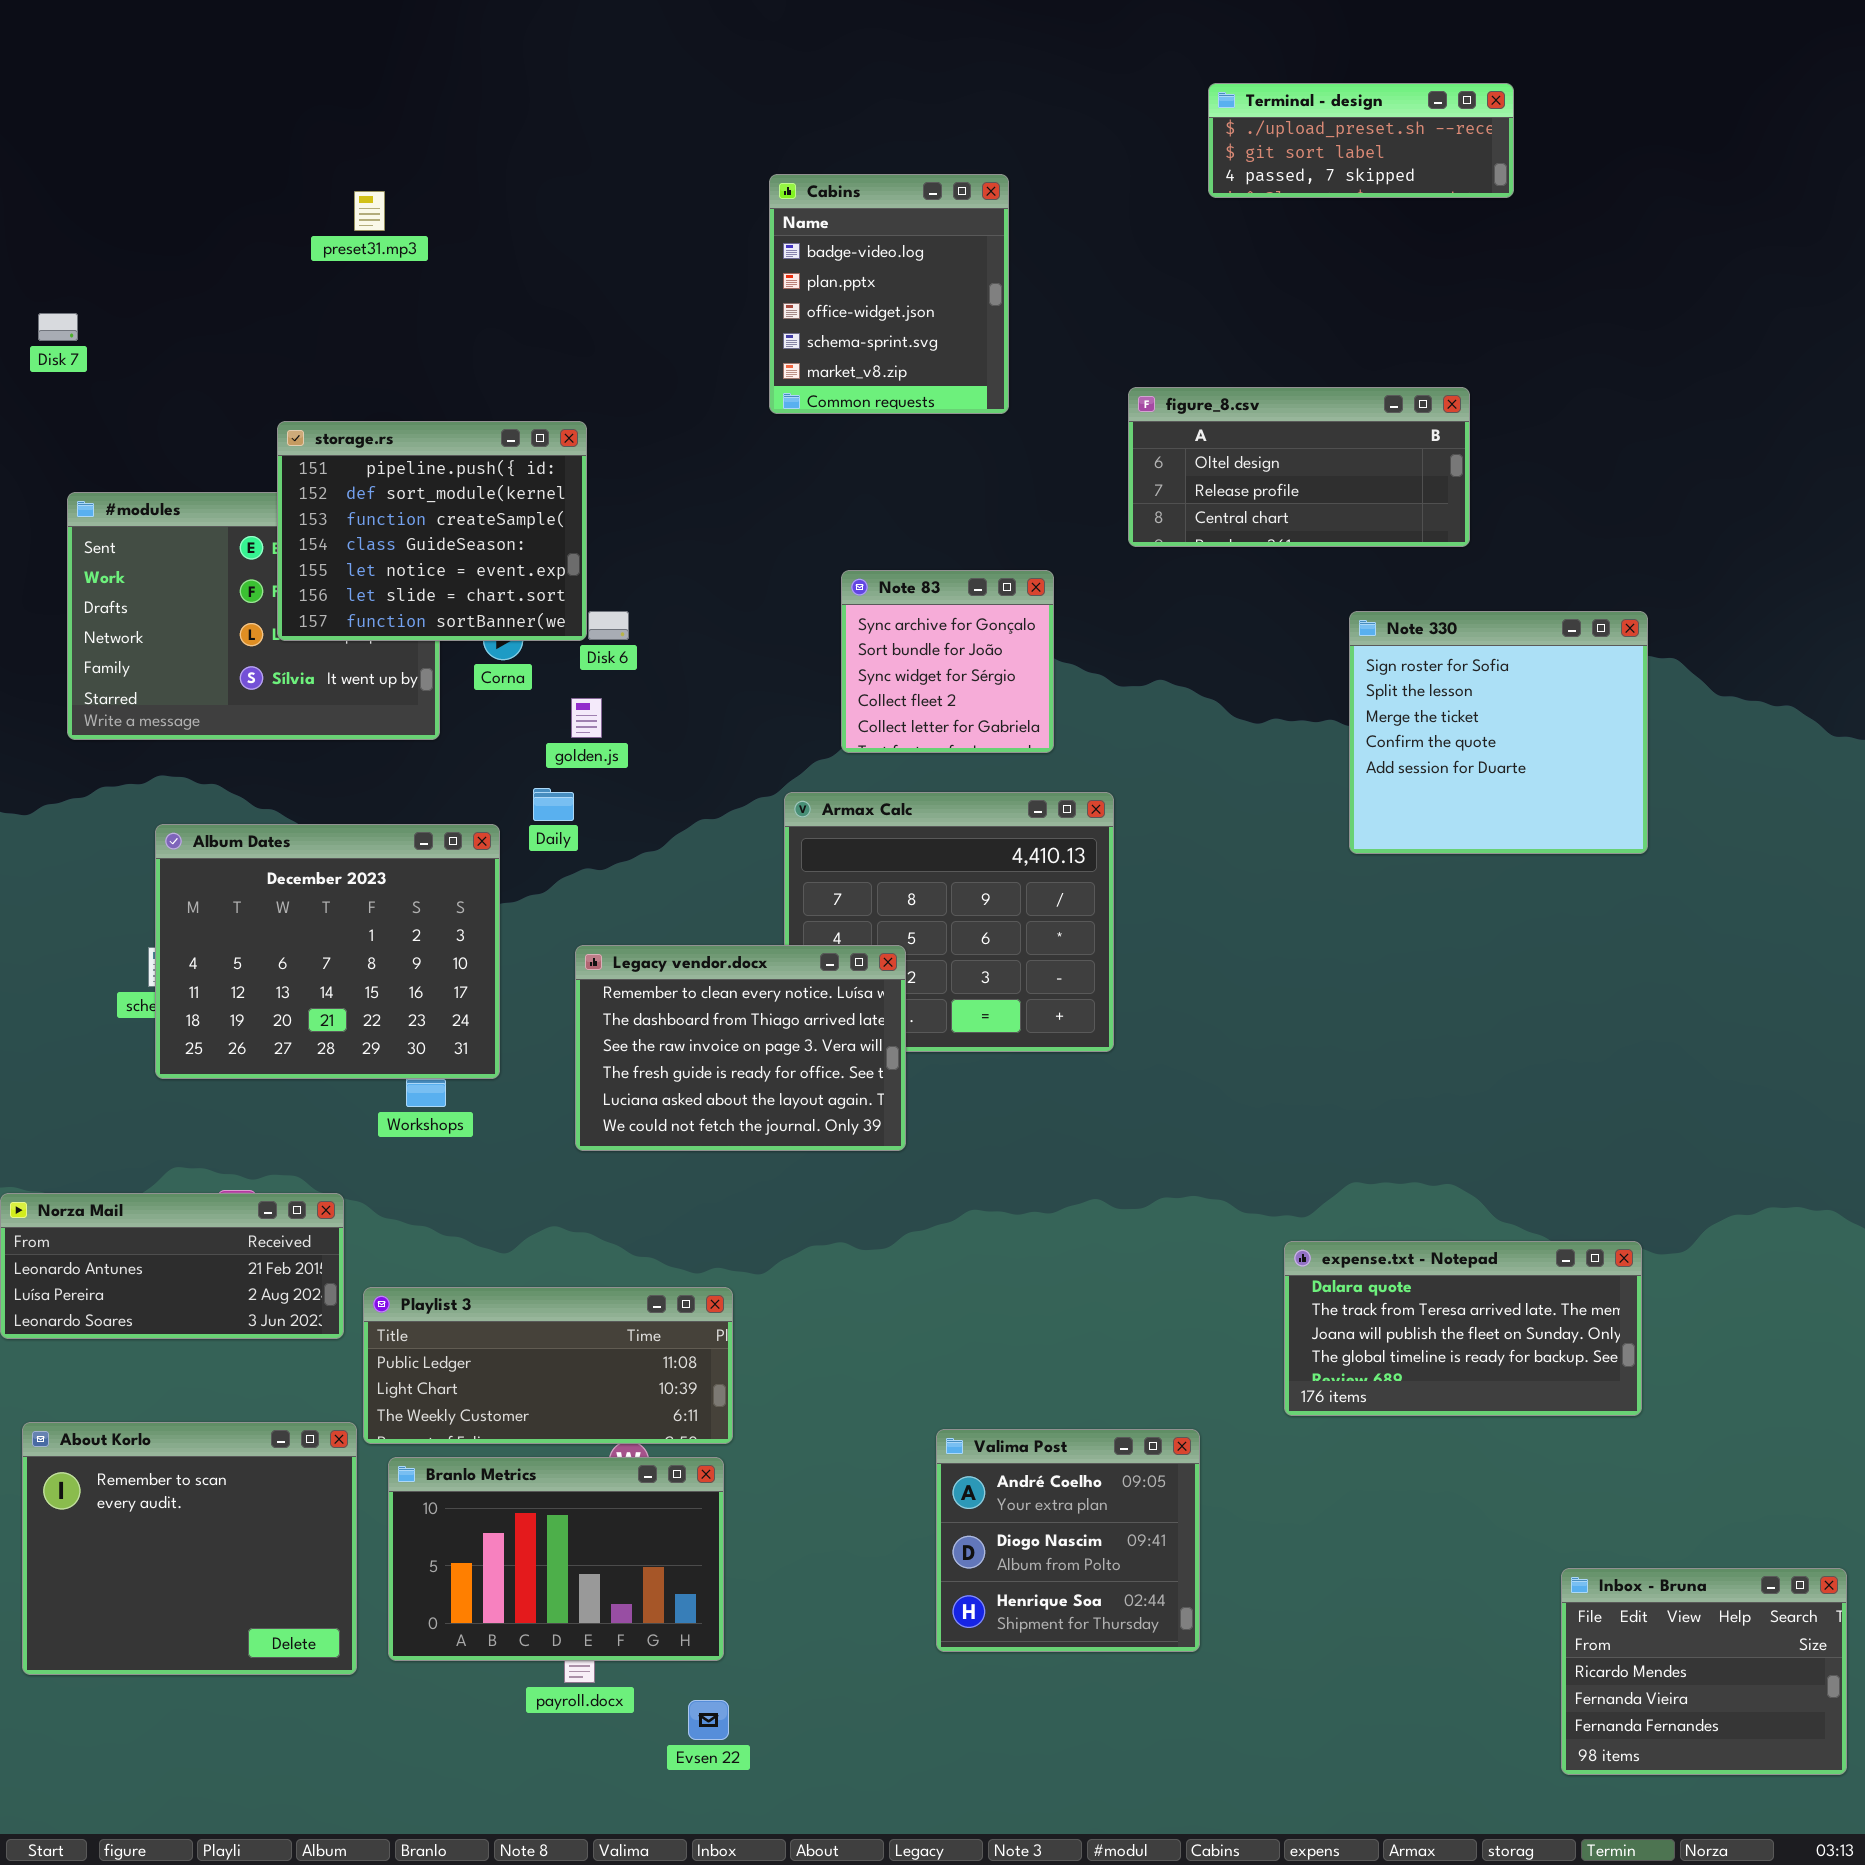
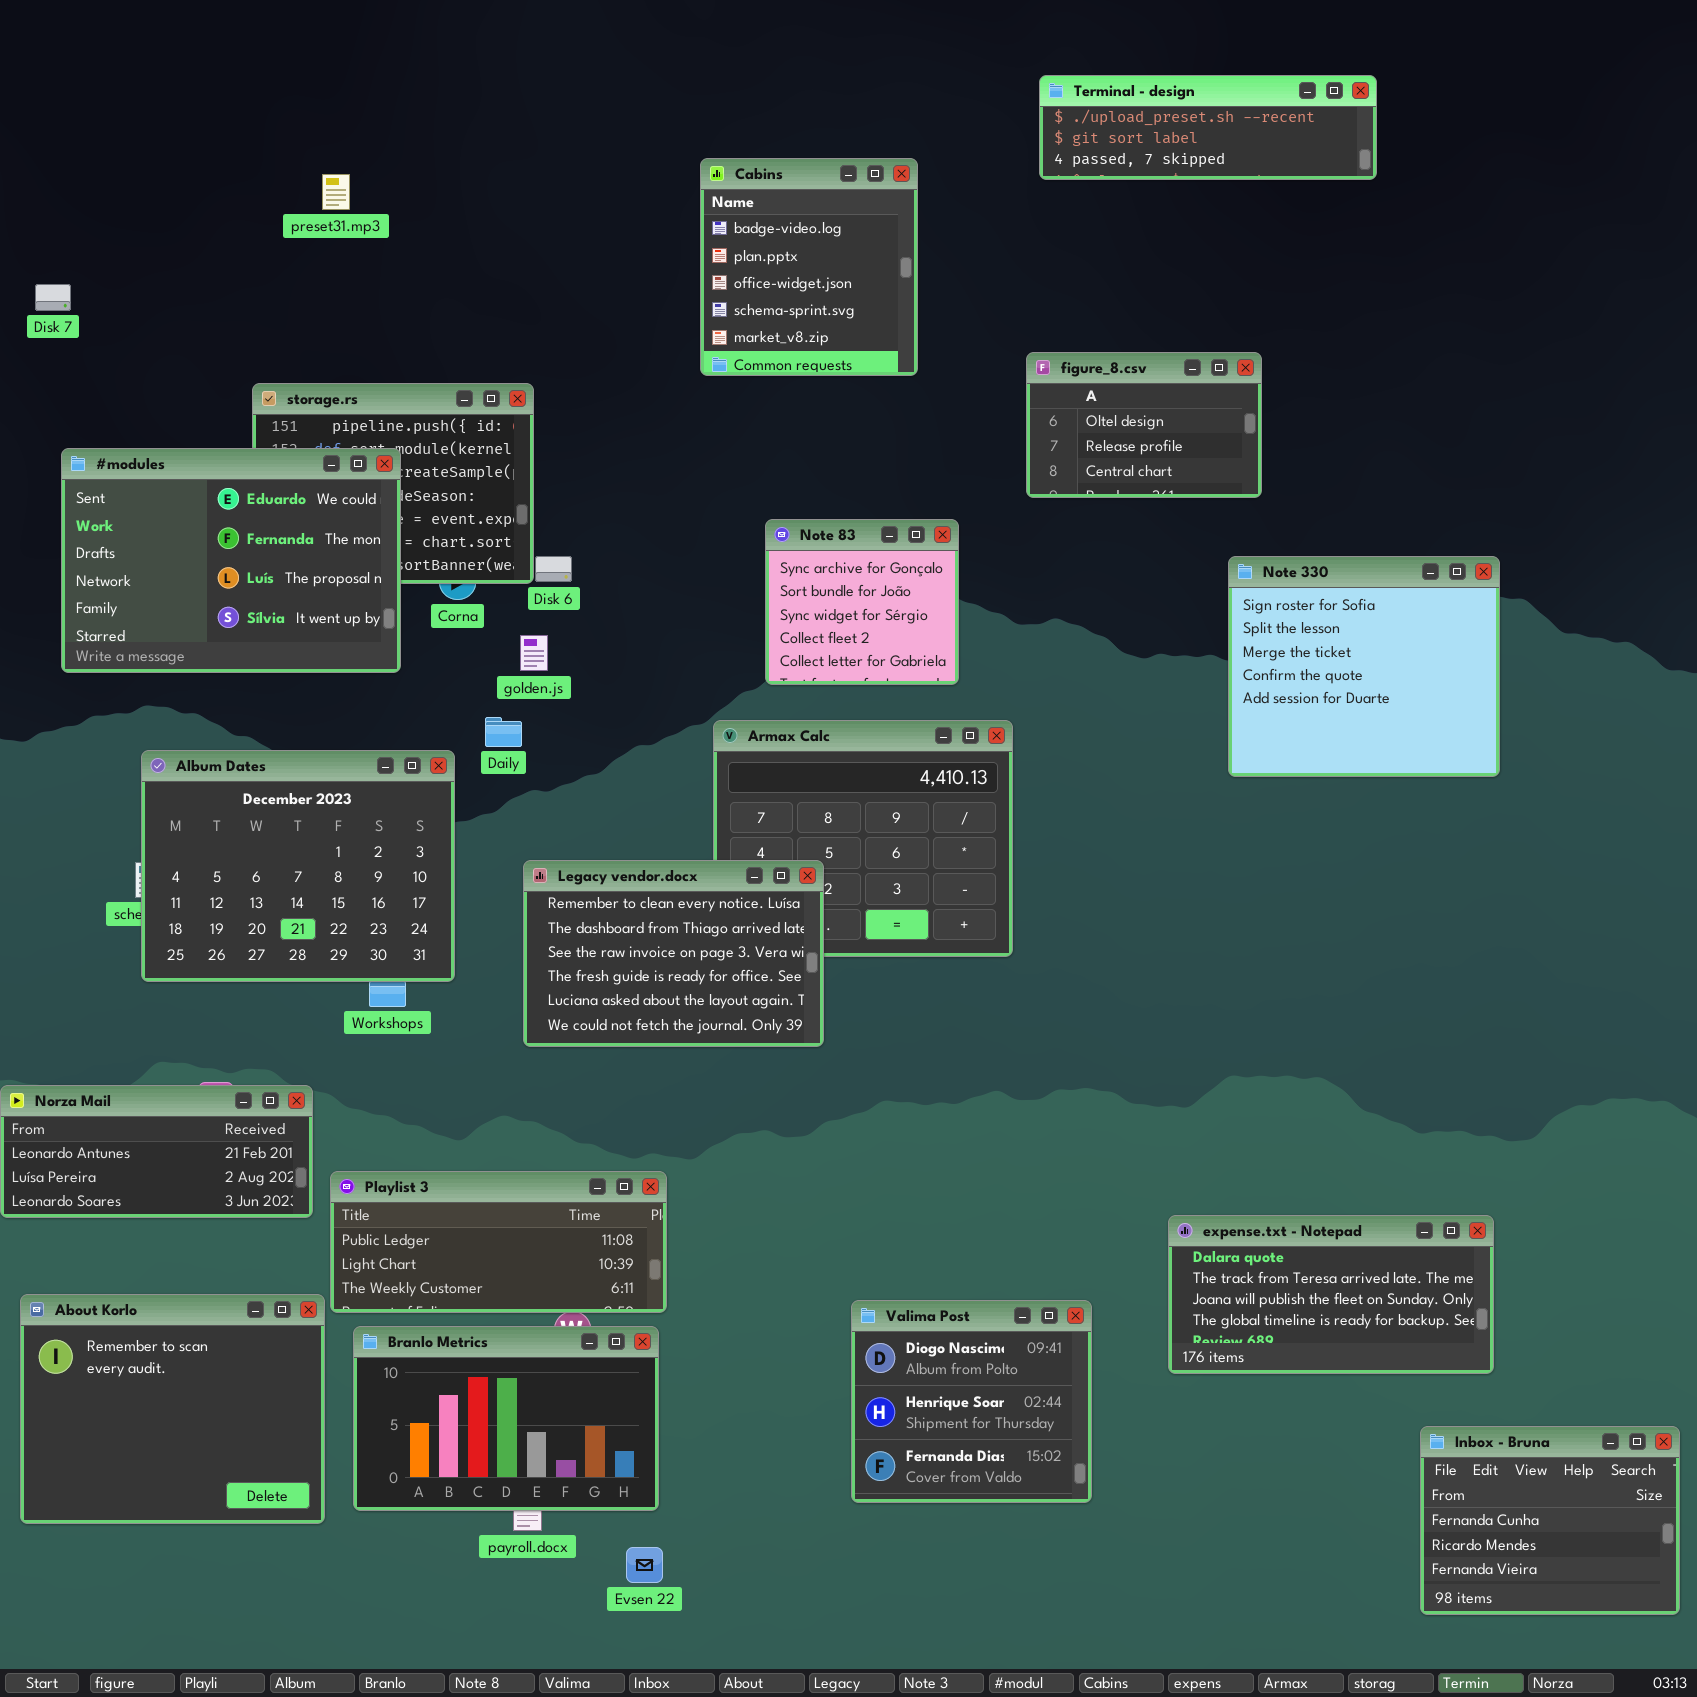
Terminal - design: [1208,83,1514,198] -> [1039,75,1377,180], resized
figure_8.csv: [1128,387,1470,547] -> [1026,352,1262,498], resized
#modules: [67,492,440,740] -> [61,448,401,673], raised
expense.txt - Notepad: [1284,1241,1642,1416] -> [1168,1215,1494,1374], moved
Valima Post: [936,1429,1200,1652] -> [851,1300,1092,1503], scrolled down 1 row
Inbox - Bruna: [1561,1568,1847,1775] -> [1420,1426,1680,1615], scrolled up 1 row

